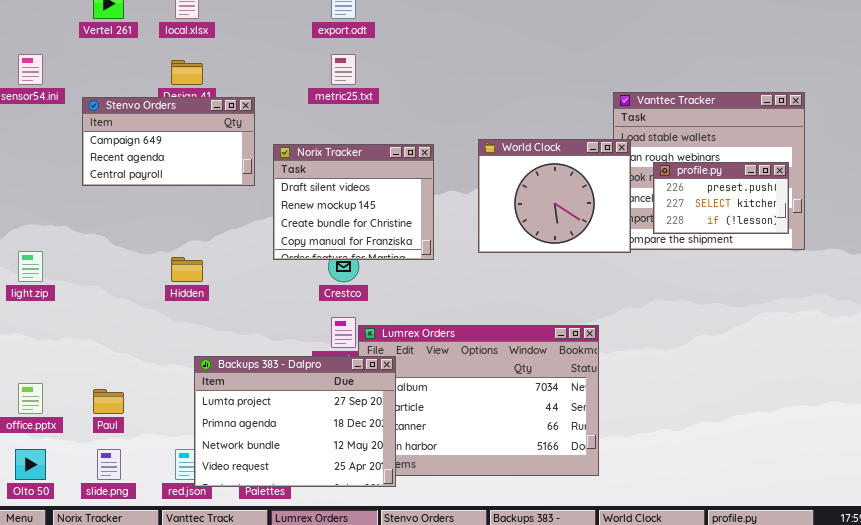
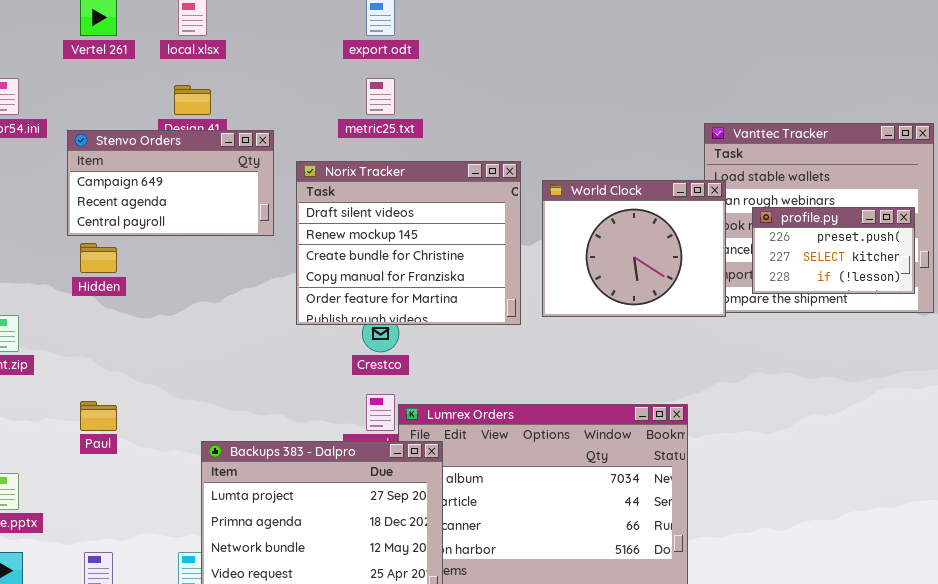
Norix Tracker: [273,144,434,260] -> [296,161,521,325], resized
Hidden: [171,257,203,282] -> [80,243,117,273], moved
Paul: [93,389,124,414] -> [80,401,117,431], moved

